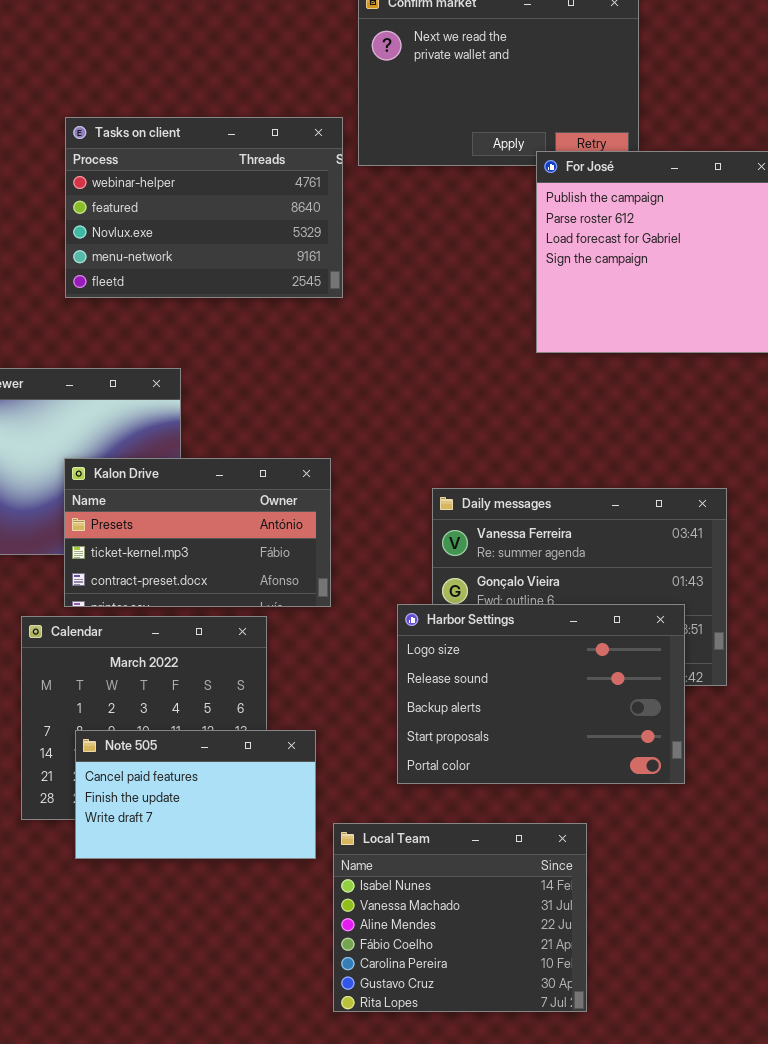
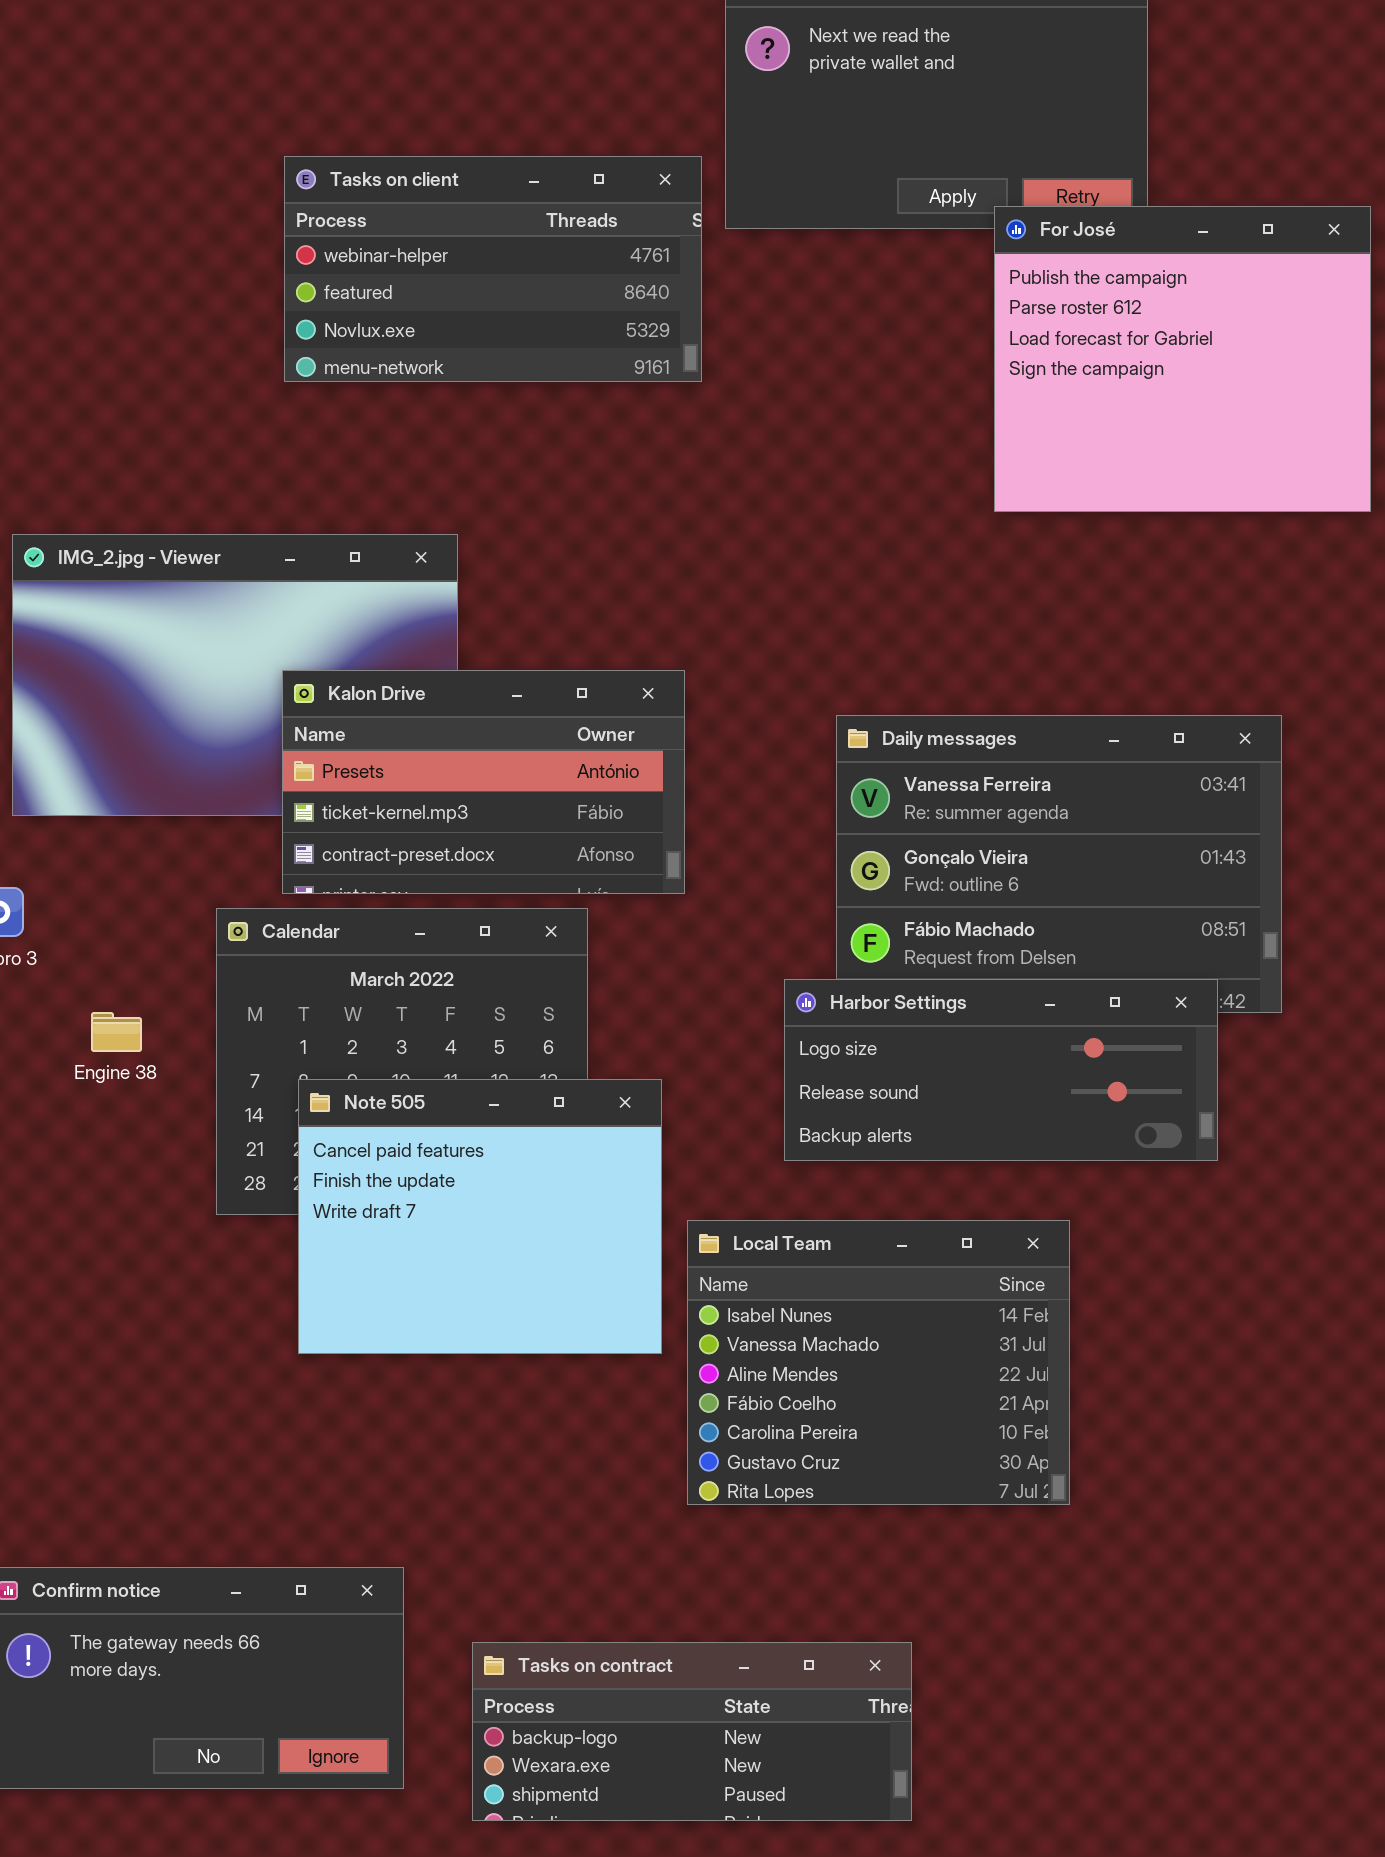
Tasks on client: [65,117,343,298] -> [284,156,702,382], resized
Harbor Settings: [397,604,685,784] -> [784,979,1218,1161], resized
Note 505: [75,730,316,859] -> [298,1079,662,1354], resized

